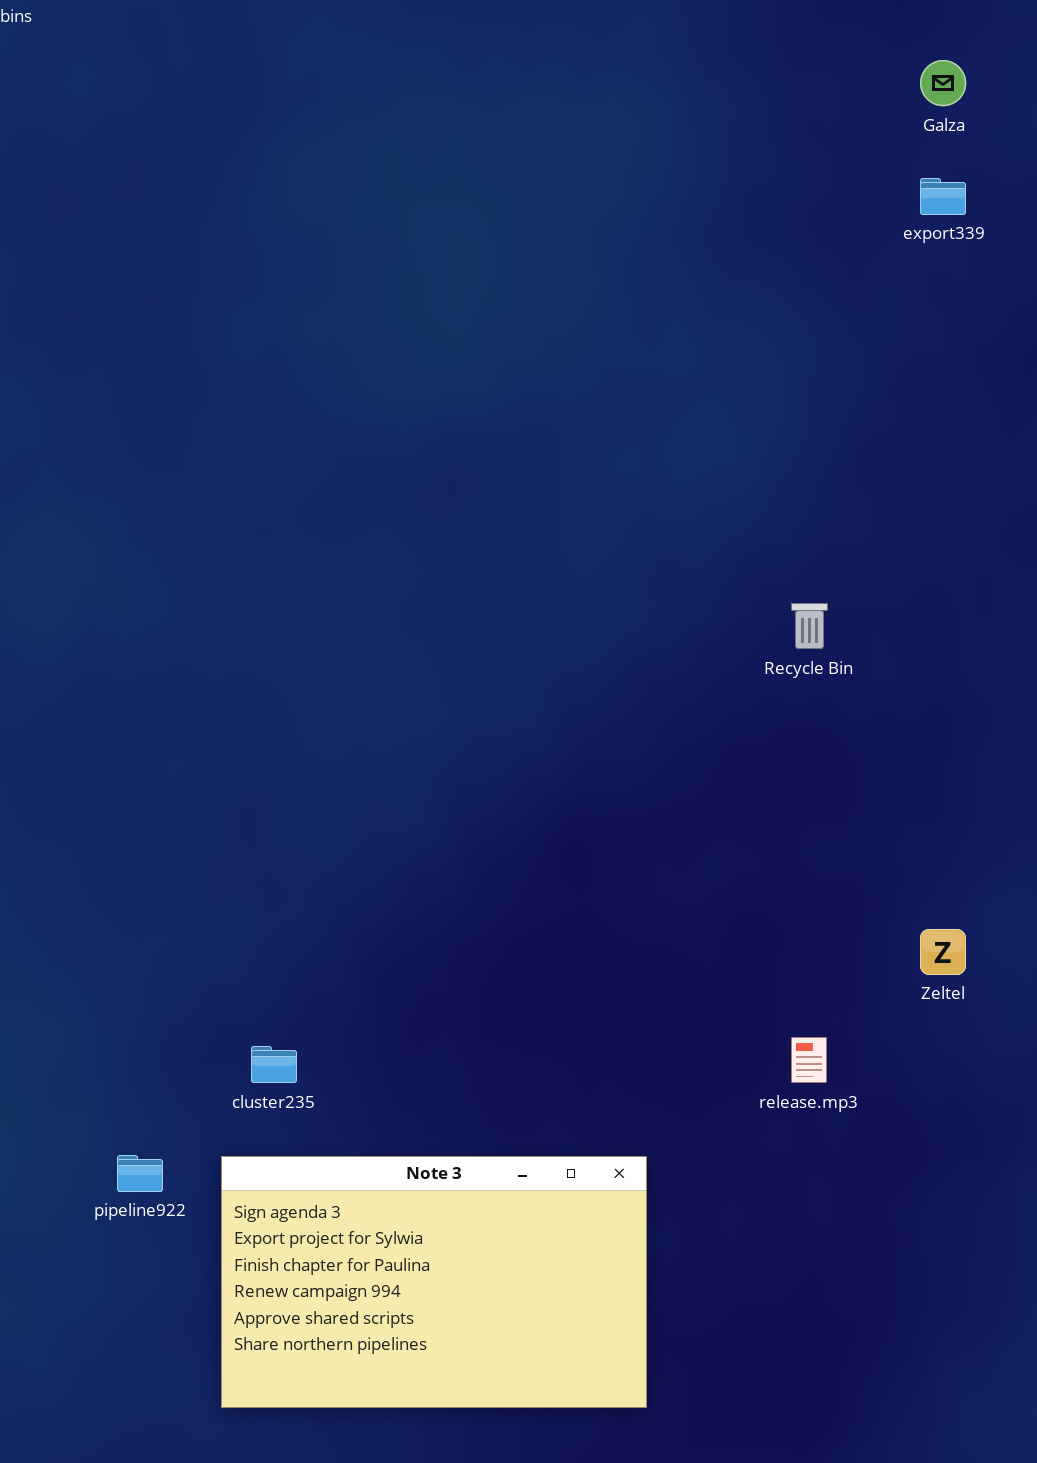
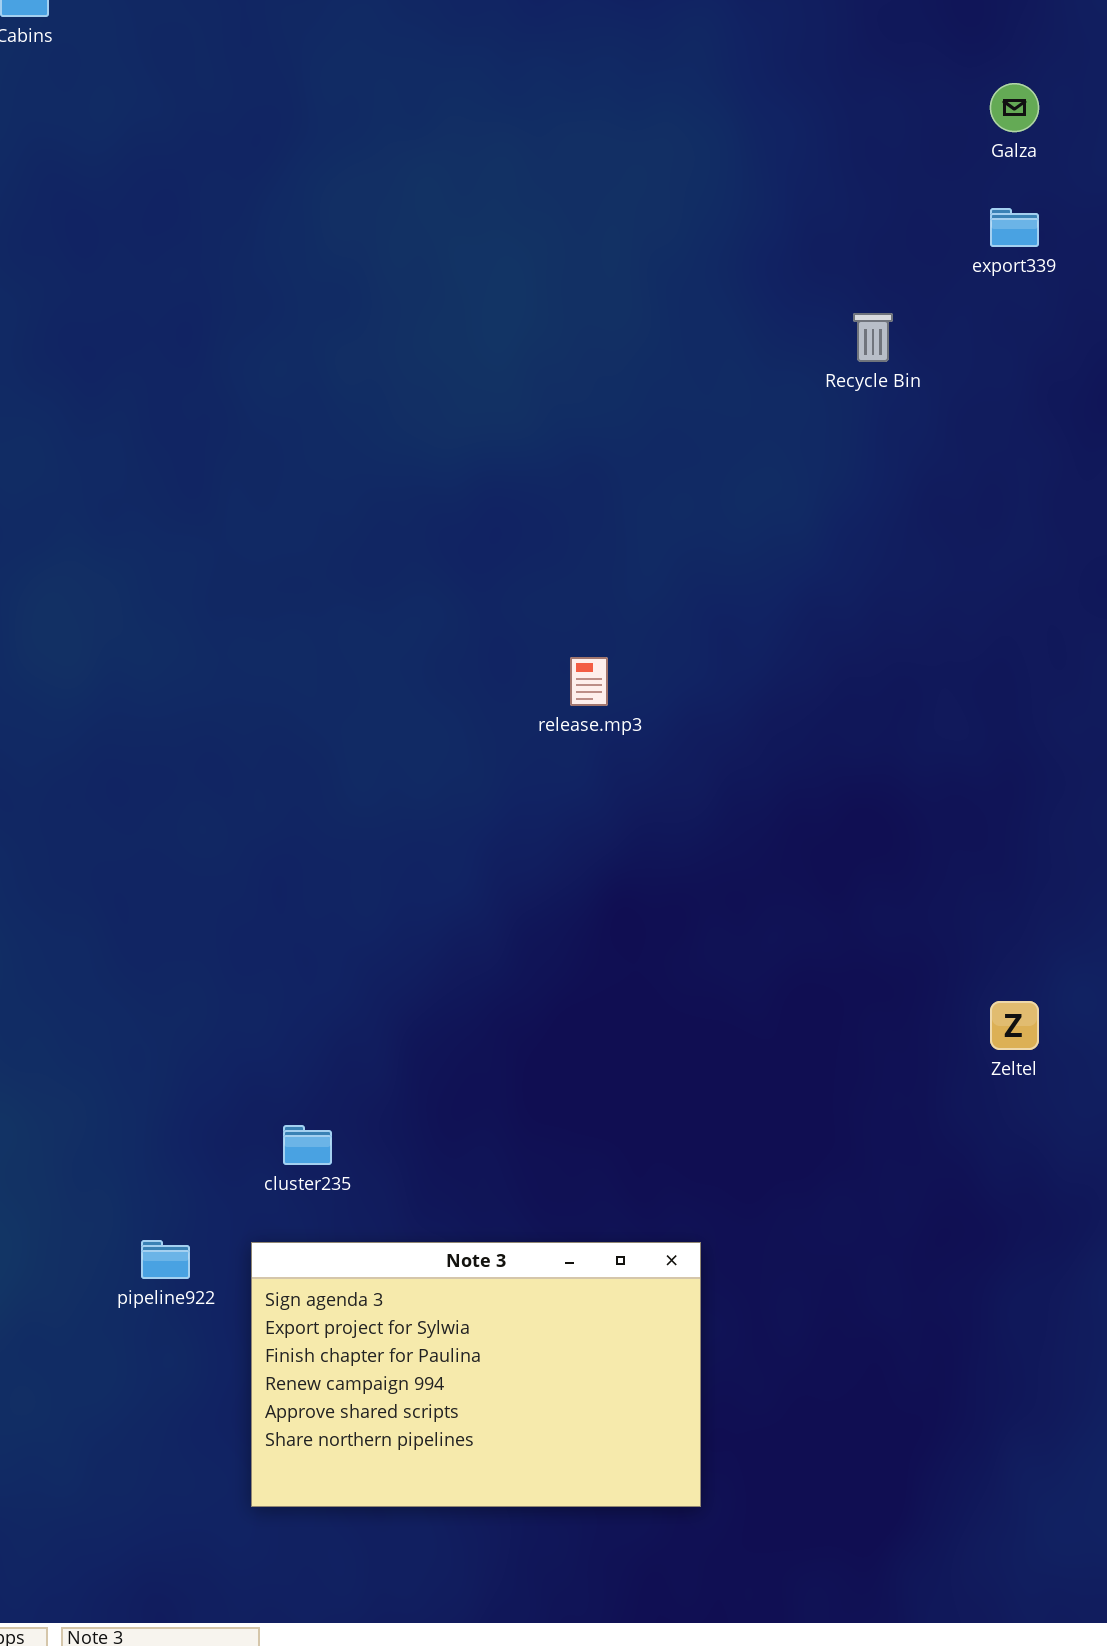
Recycle Bin: [791,603,828,649] -> [853,313,893,362], moved
release.mp3: [791,1037,827,1083] -> [570,657,608,706], moved

